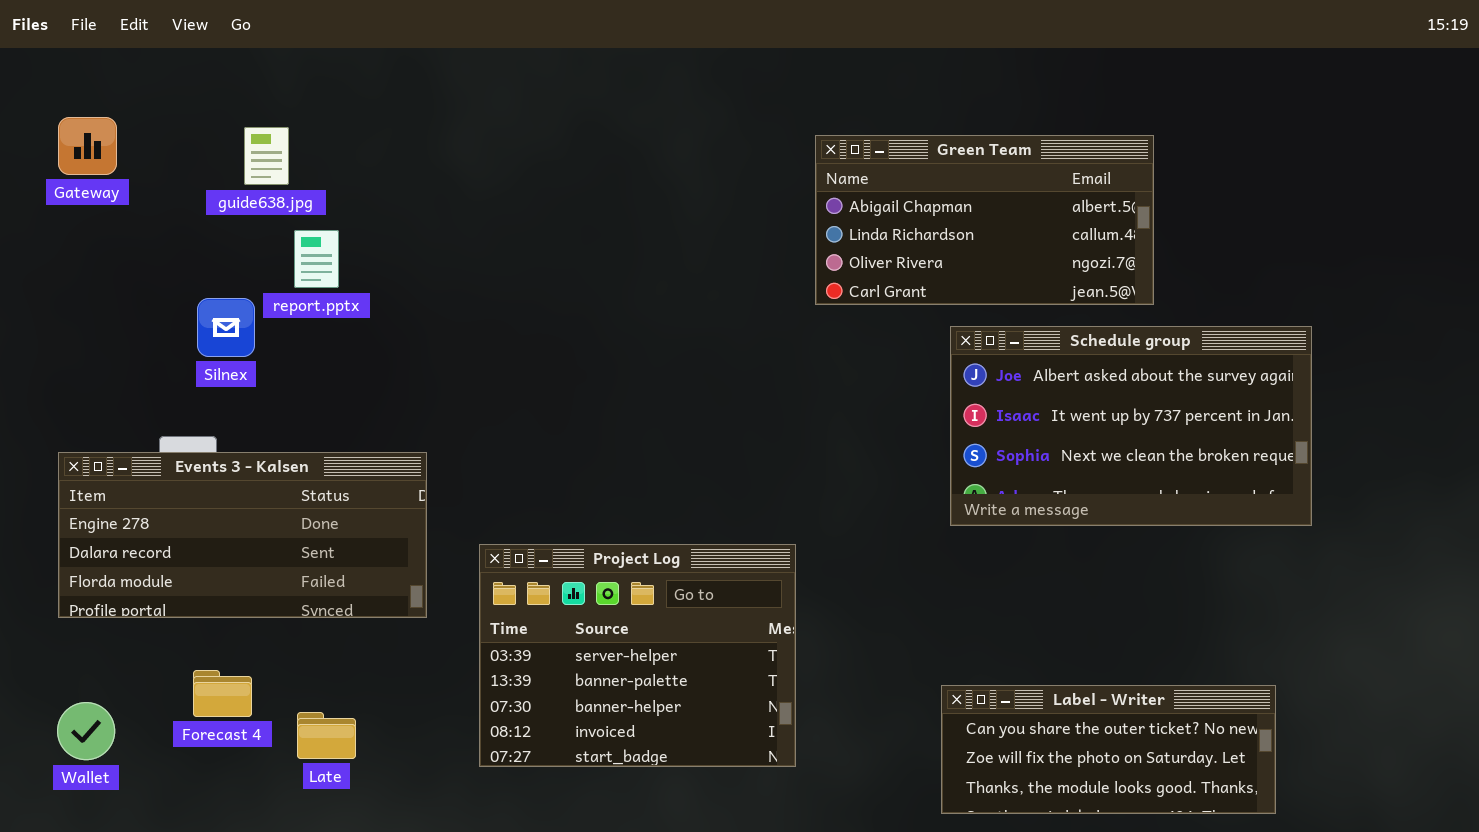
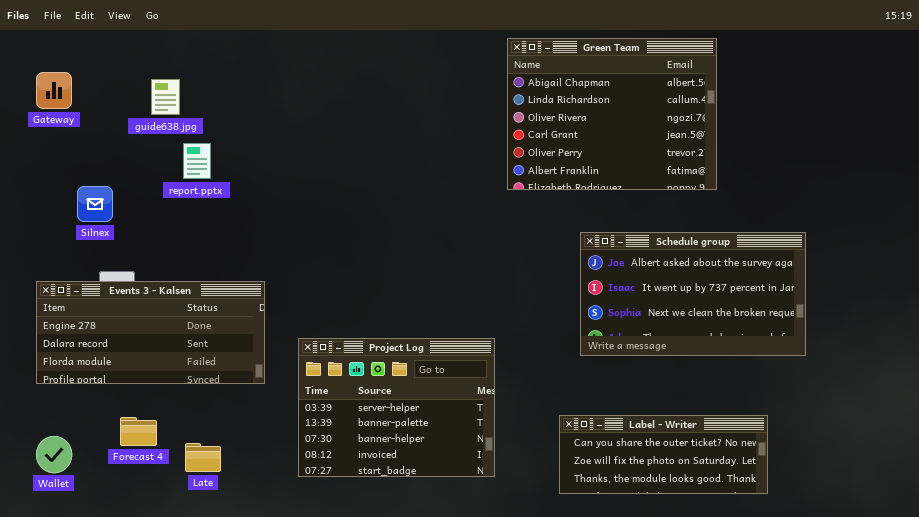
Green Team: [815,135,1154,305] -> [507,38,717,190], resized
Silnex: [197,298,255,357] -> [77,186,113,222], moved
Schedule group: [950,326,1312,526] -> [580,232,806,356], moved
Label - Writer: [941,685,1276,814] -> [559,415,768,494], moved

